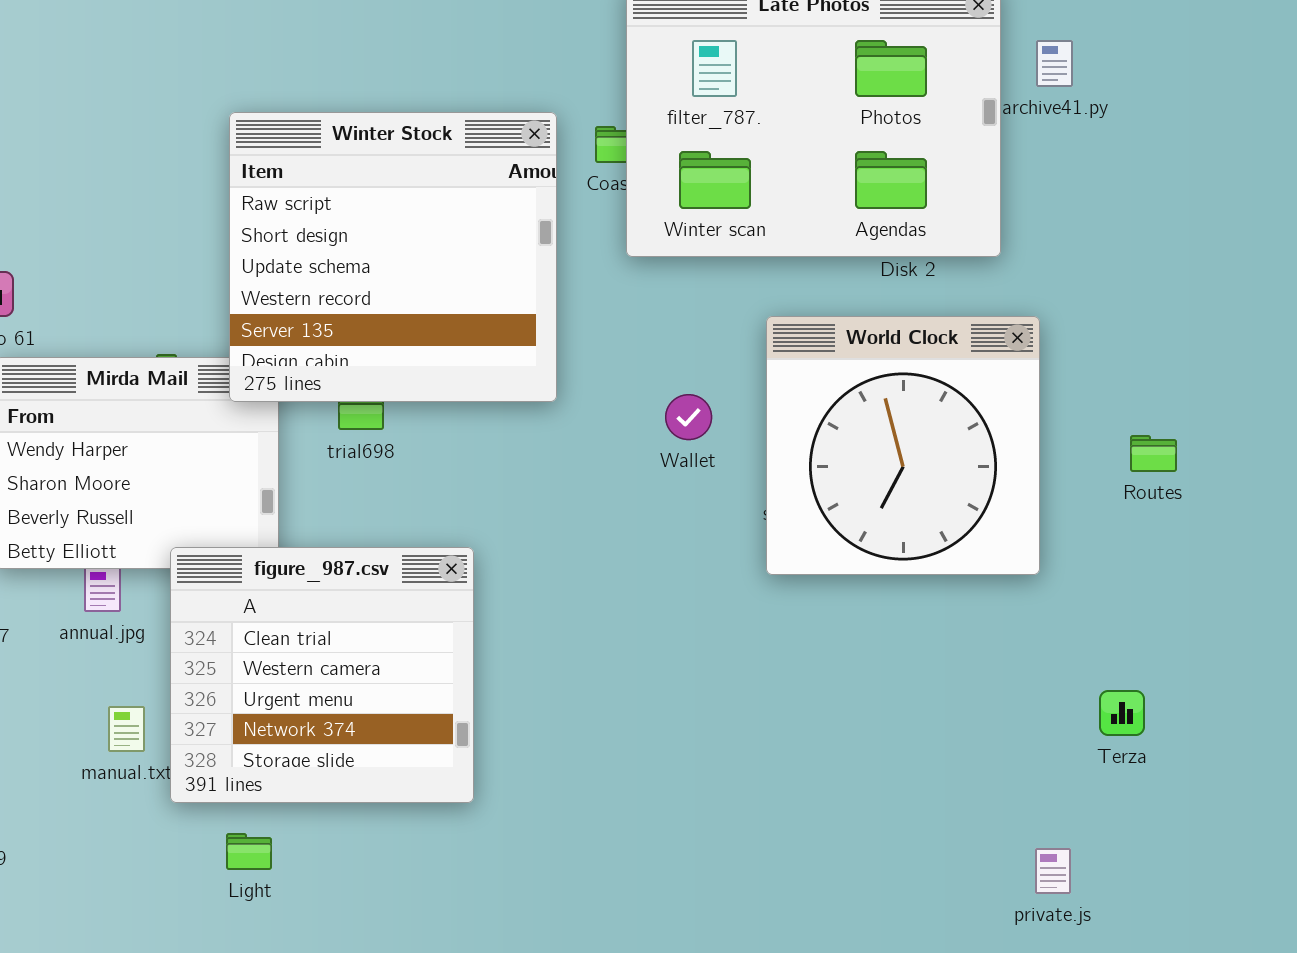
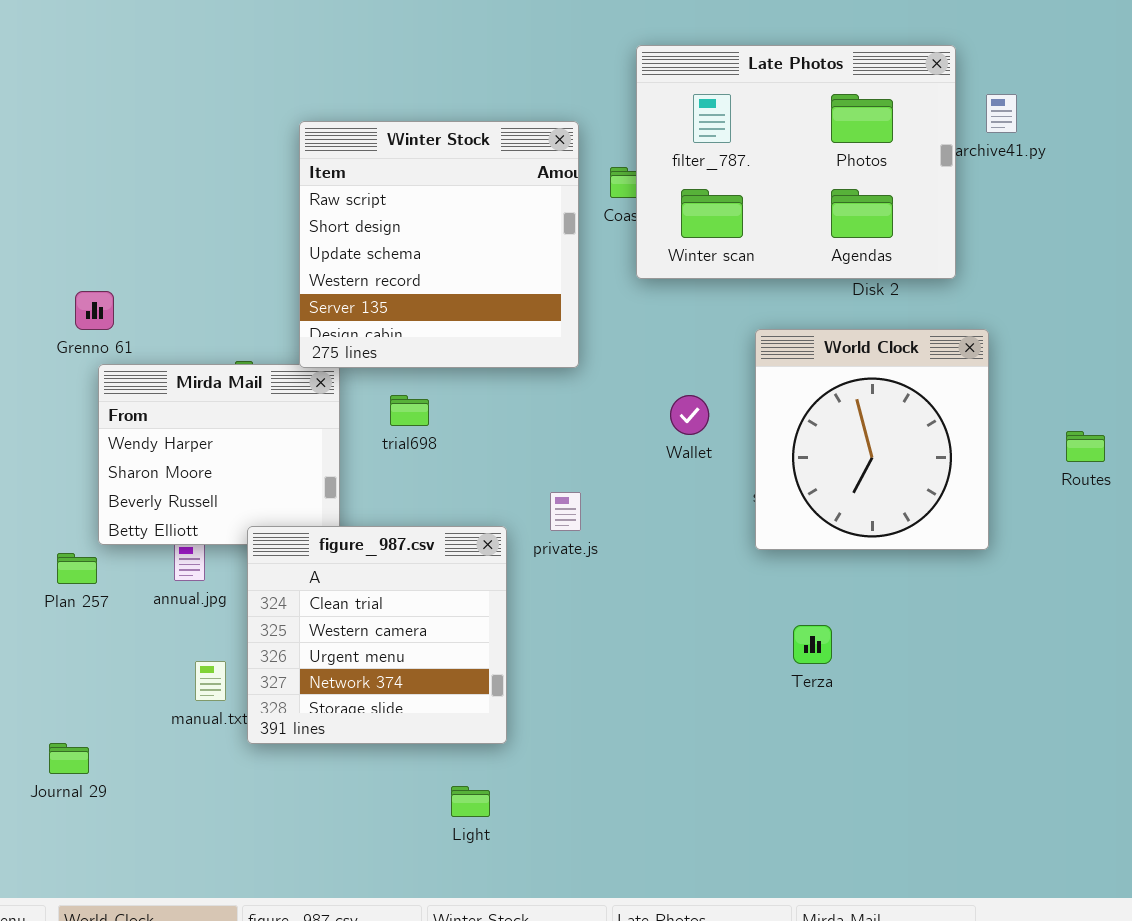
Winter Stock: [229,112,557,402] -> [299,121,579,368], moved
Terza: [1099,690,1145,736] -> [793,625,832,664], moved
Light: [226,833,272,870] -> [451,786,490,817], moved
private.js: [1035,848,1071,894] -> [550,492,581,531], moved

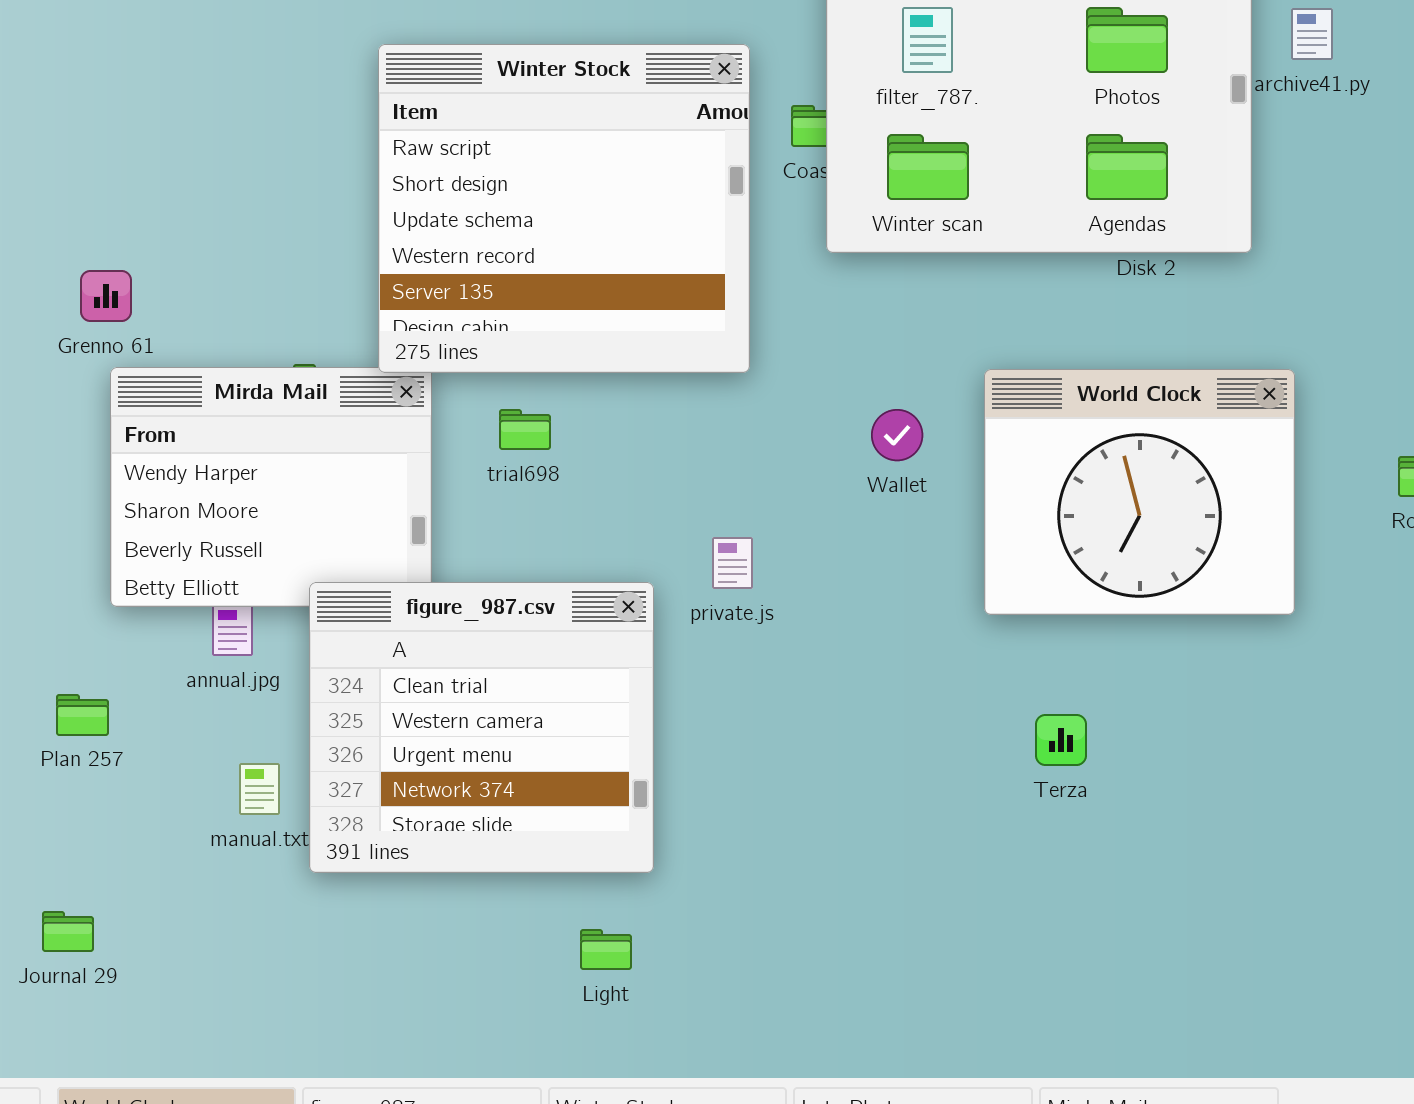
World Clock: [755,329,989,550] -> [984,369,1295,615], resized
Plan 257: [57,553,97,584] -> [56,694,109,736], moved
Journal 29: [49,743,89,774] -> [42,911,94,952], moved

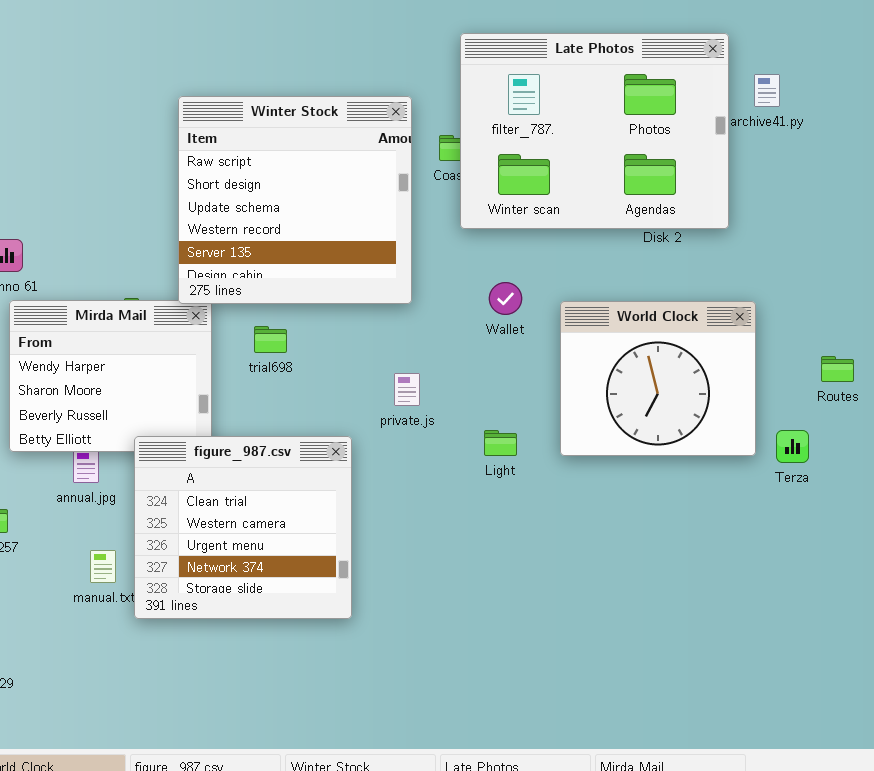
Wallet: [871,409,923,461] -> [489,282,522,315], moved
private.js: [712,537,753,589] -> [394,373,420,406], moved
Terza: [1035,714,1087,766] -> [776,430,809,463], moved
Light: [580,929,632,970] -> [484,430,517,456], moved

